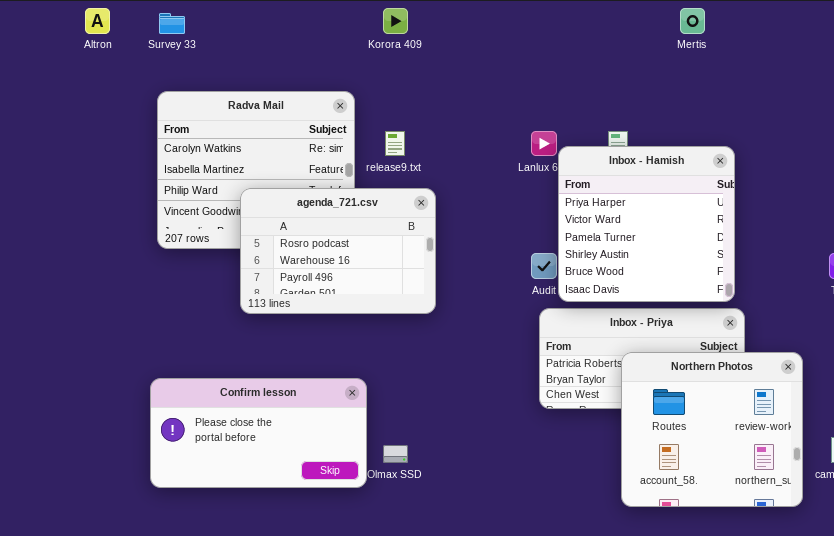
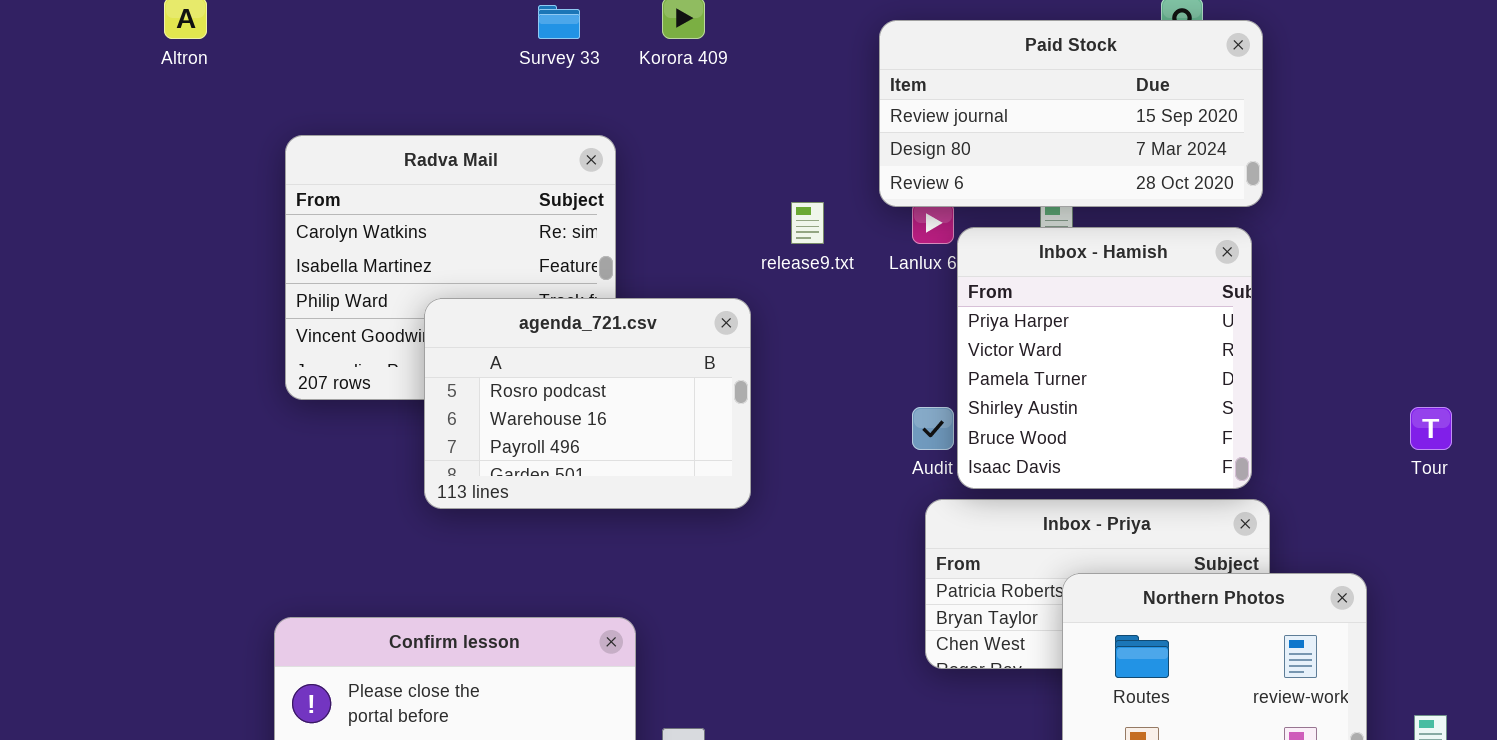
Survey 33: [159,13,185,34] -> [538,5,580,39], moved
Paid Stock: none -> [879,20,1263,207], opened
release9.txt: [385,131,405,156] -> [791,202,824,244], moved

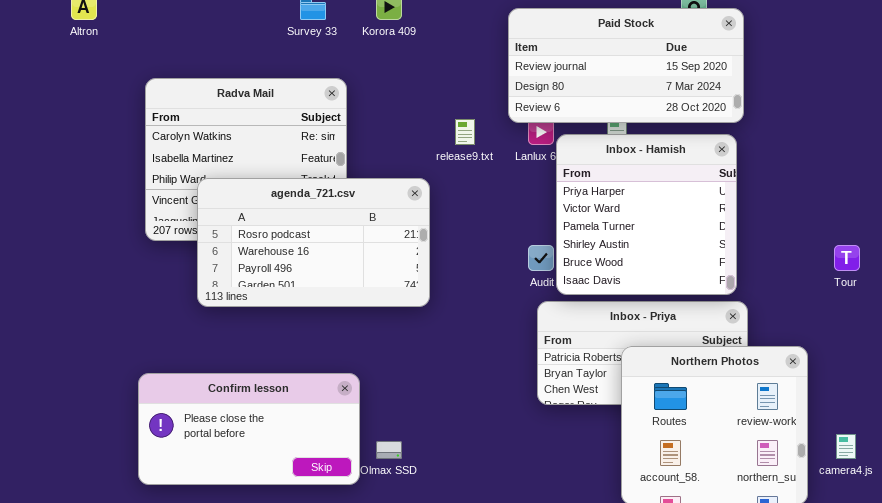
agenda_721.csv: [424,298,751,509] -> [197,178,430,307], resized

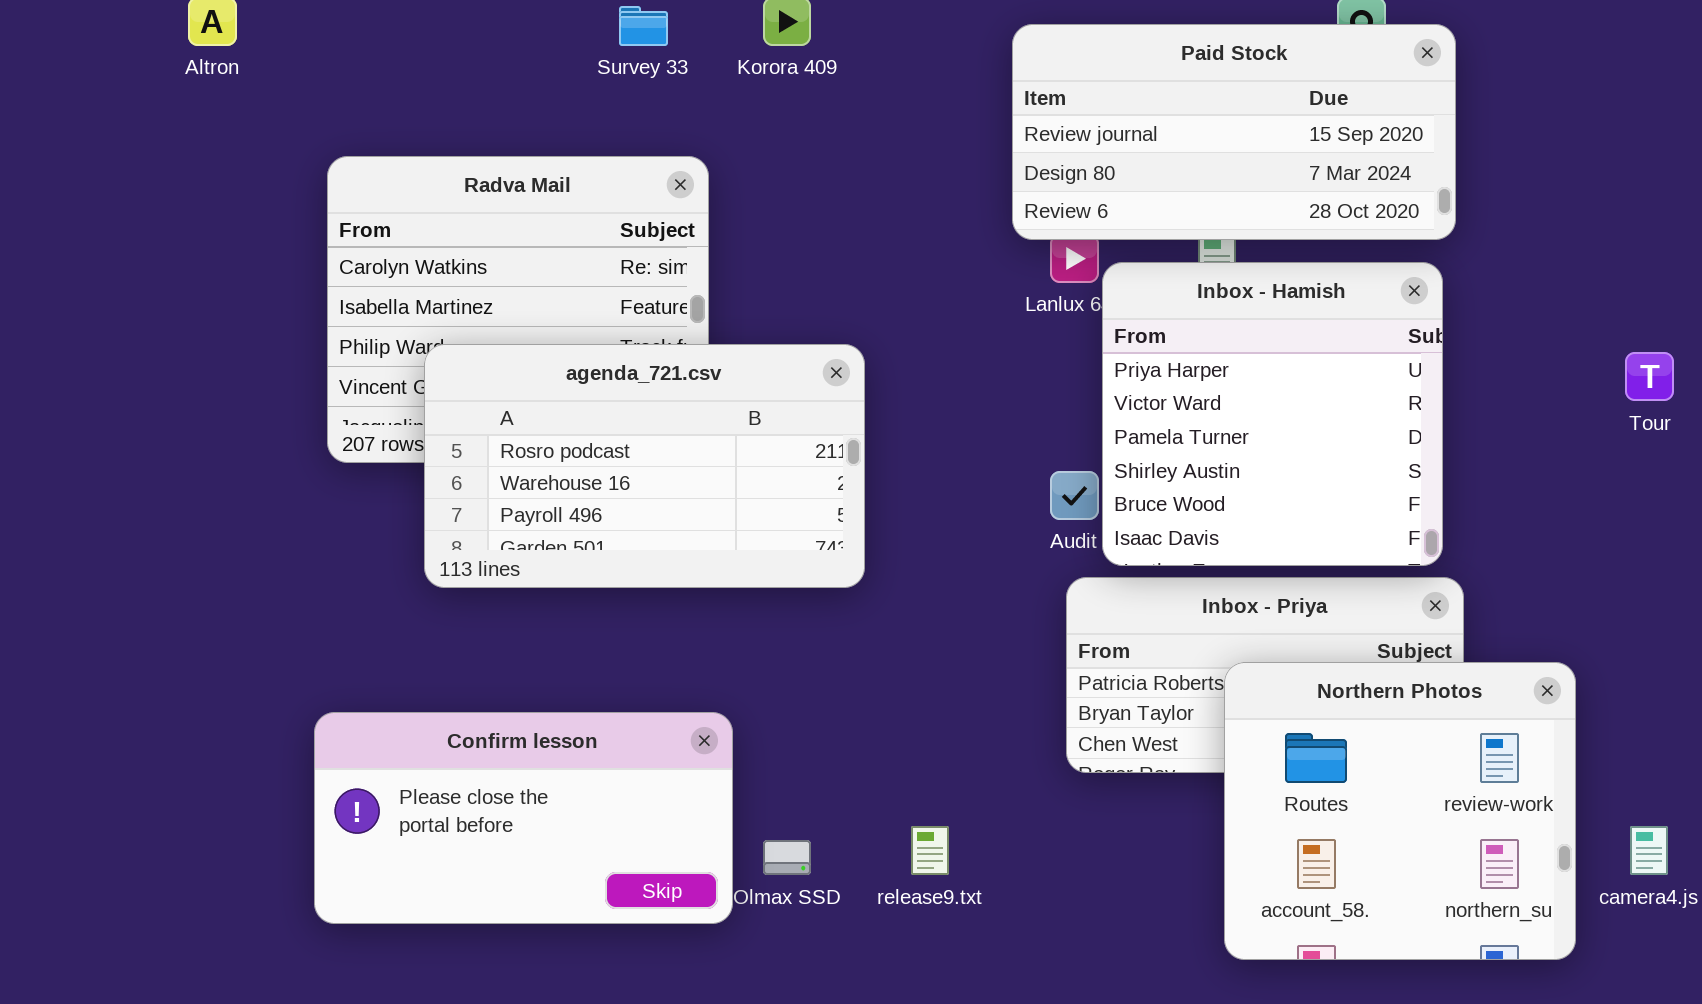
release9.txt: [455,119,475,145] -> [911,826,949,875], moved
Tour: [834,245,860,271] -> [1625,352,1674,401], moved

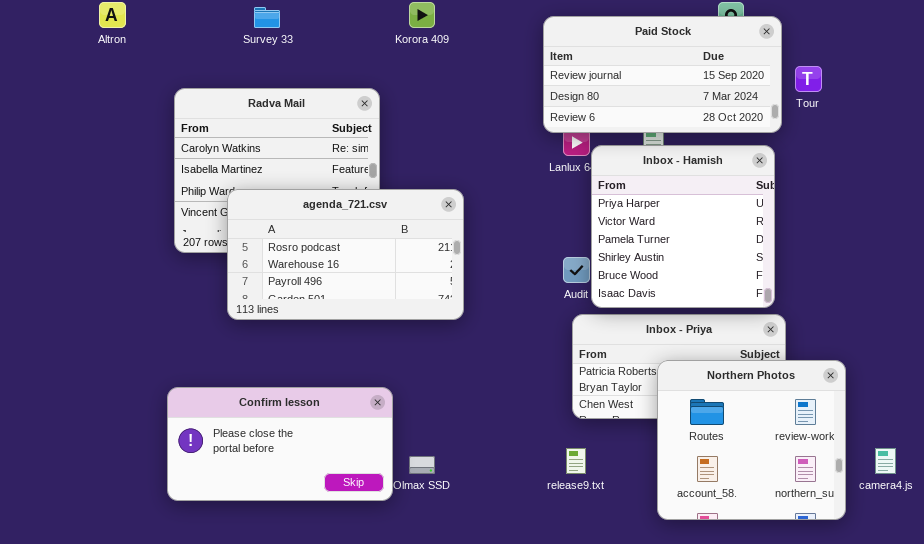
Survey 33: [619,6,668,46] -> [254,7,280,28], moved
Tour: [1625,352,1674,401] -> [795,66,822,92], moved
release9.txt: [911,826,949,875] -> [566,448,586,474], moved

